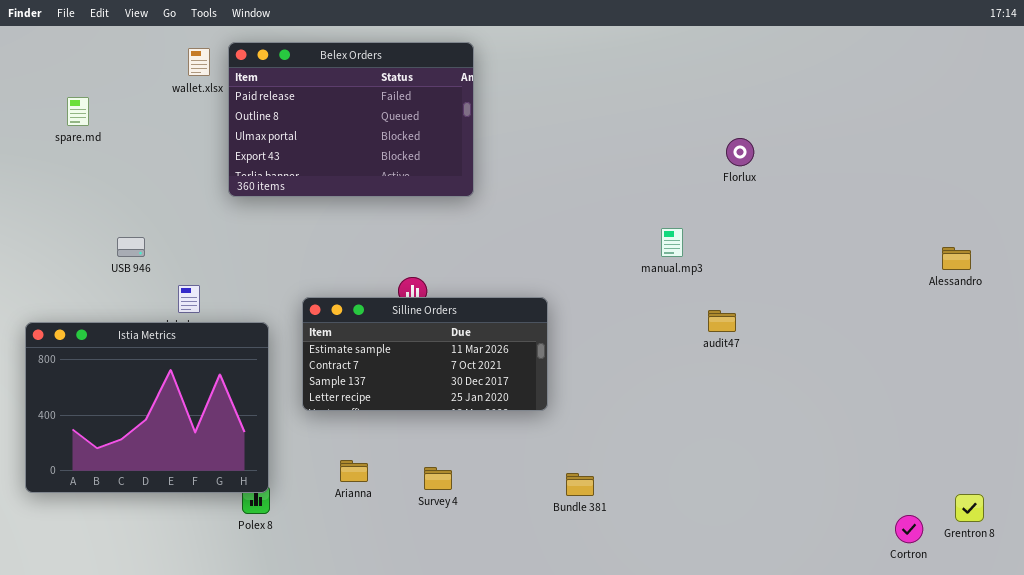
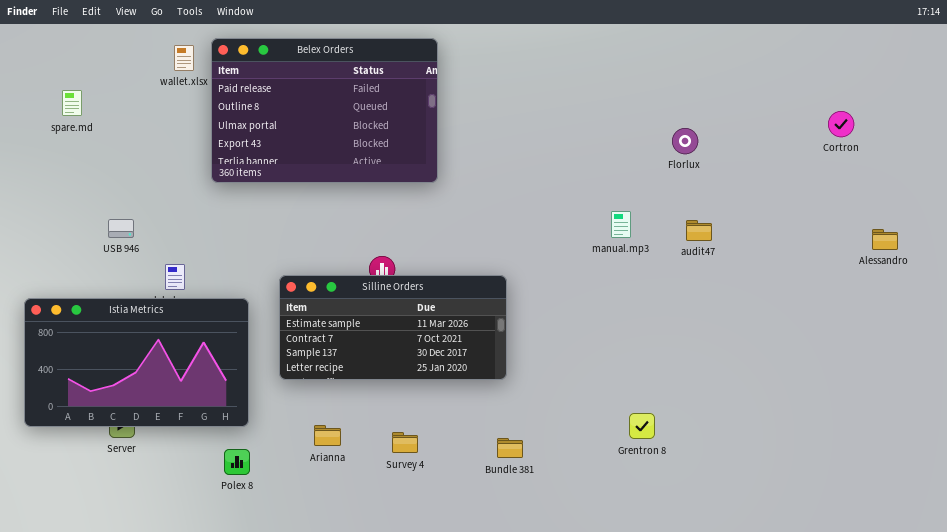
audit47: [708,310,736,332] -> [686,220,712,241], moved
Istia Metrics: [25,322,269,493] -> [24,298,249,427], resized
Bundle 381: [566,473,594,496] -> [497,438,523,458], moved
Grentron 8: [955,494,984,522] -> [629,413,655,439], moved
Cortron: [895,515,923,543] -> [828,111,854,137], moved

